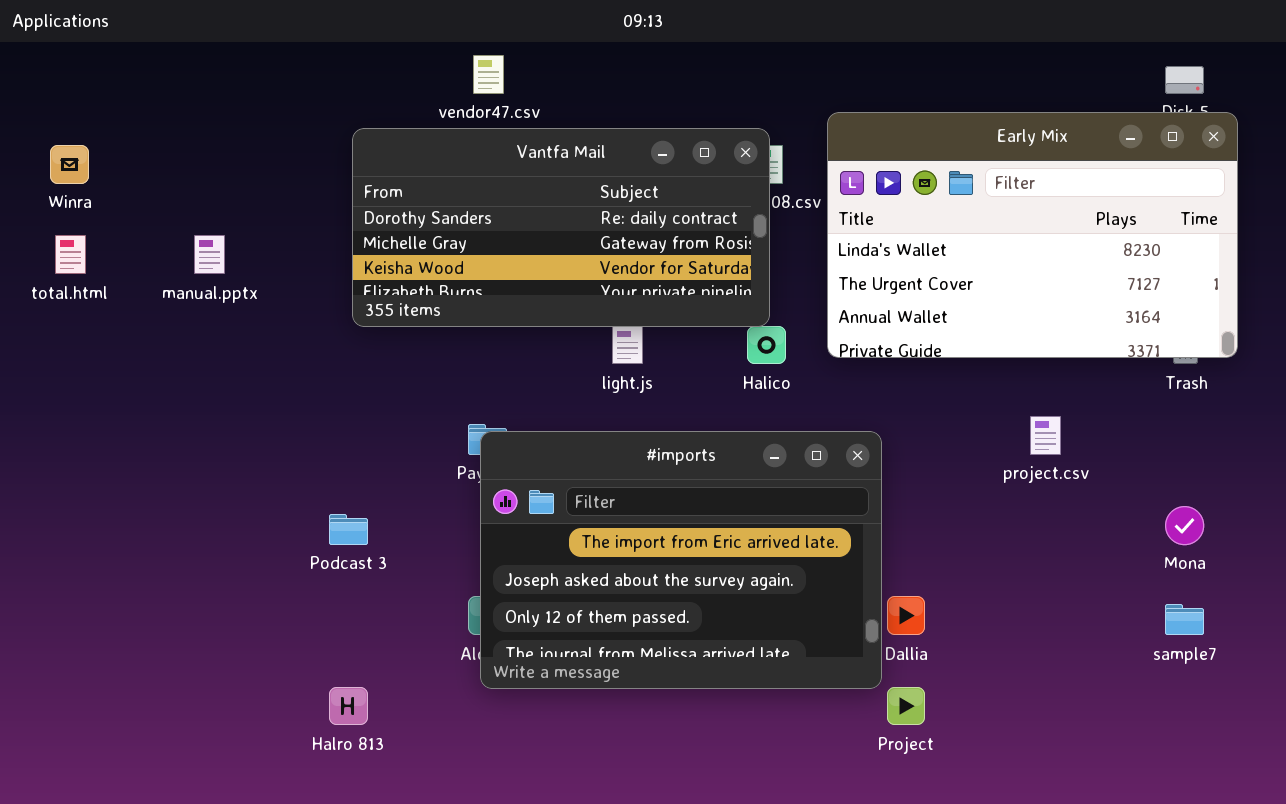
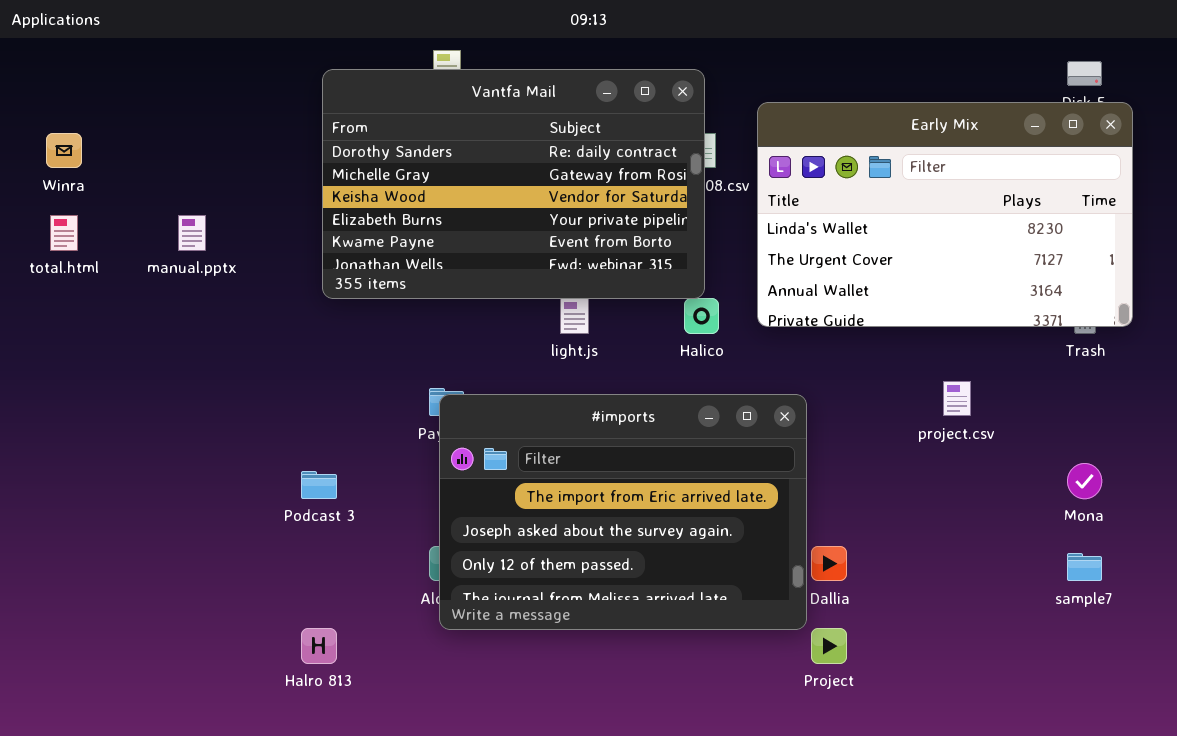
Vantfa Mail: [352,128,770,327] -> [322,69,705,299], resized

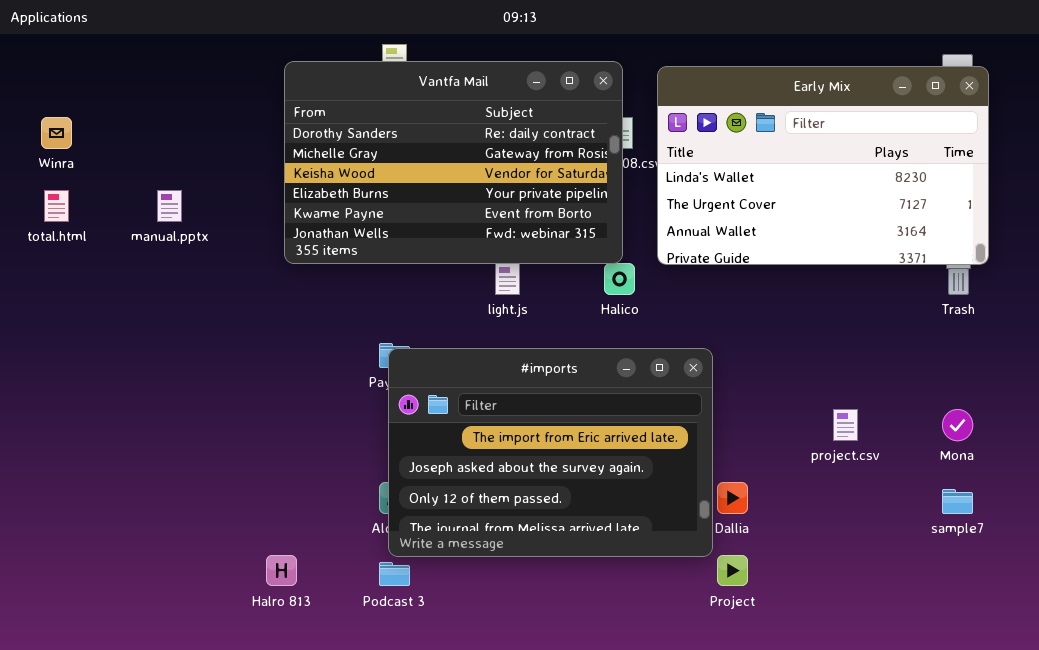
Early Mix: [757,102,1133,327] -> [657,66,989,265], moved
project.csv: [943,381,971,416] -> [833,409,858,441], moved
Podcast 3: [301,471,337,499] -> [379,562,410,586], moved

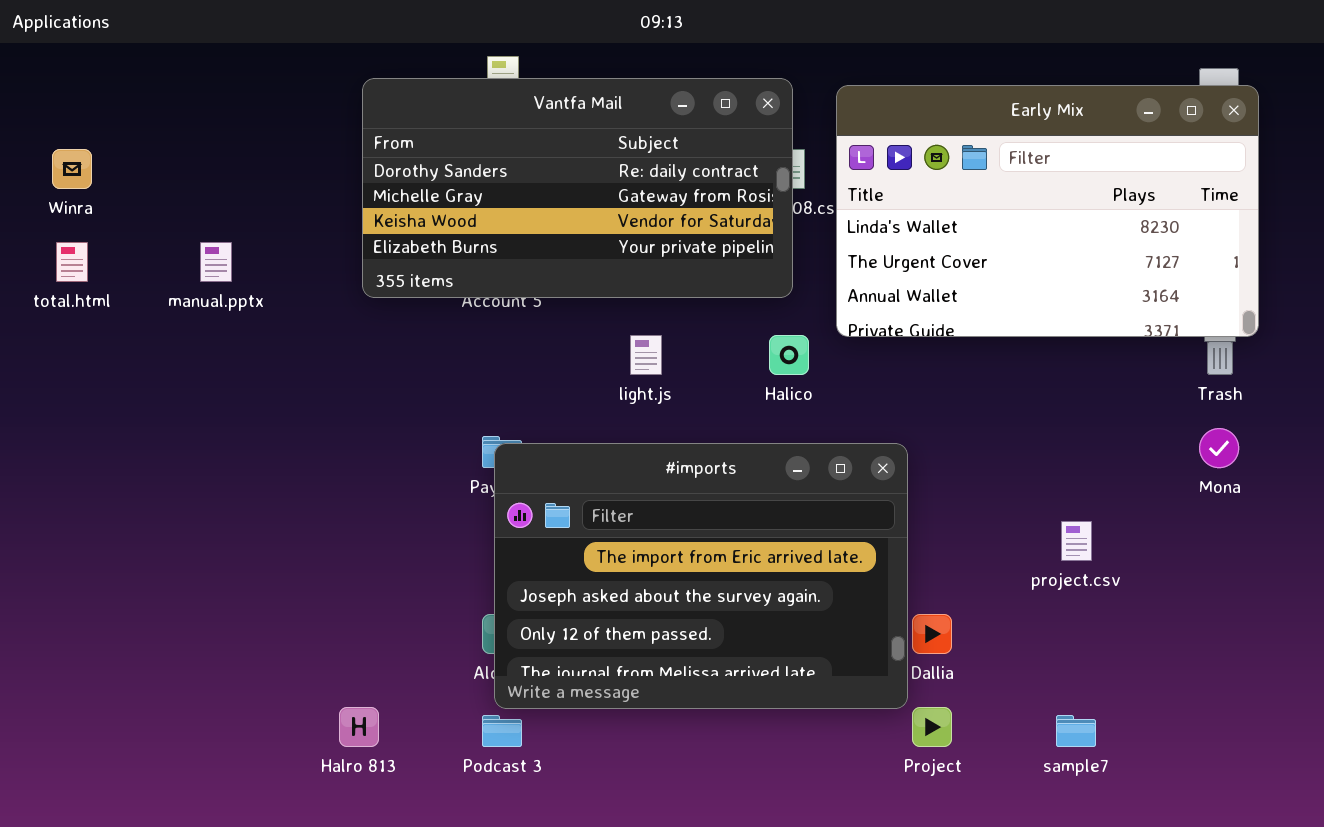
Vantfa Mail: [284,61,623,264] -> [362,78,793,298], resized
Mona: [942,409,973,441] -> [1199,428,1239,468], moved
sample7: [942,489,973,514] -> [1056,715,1096,747], moved

